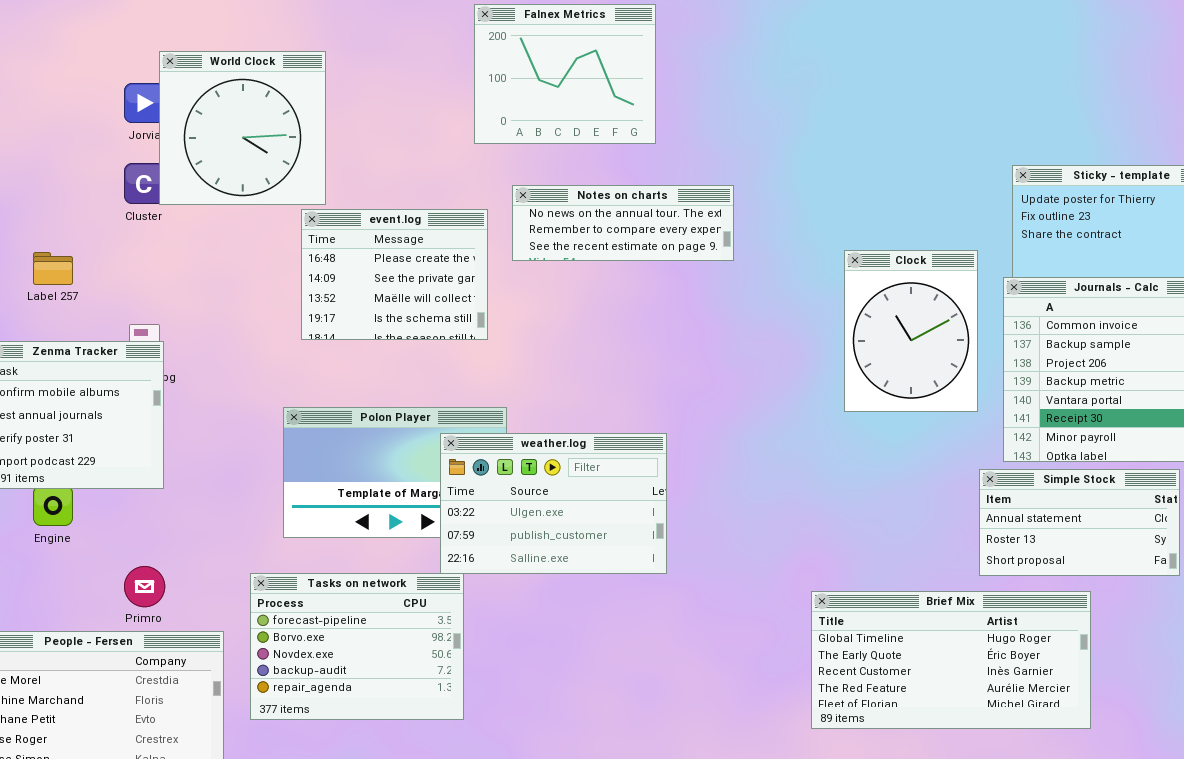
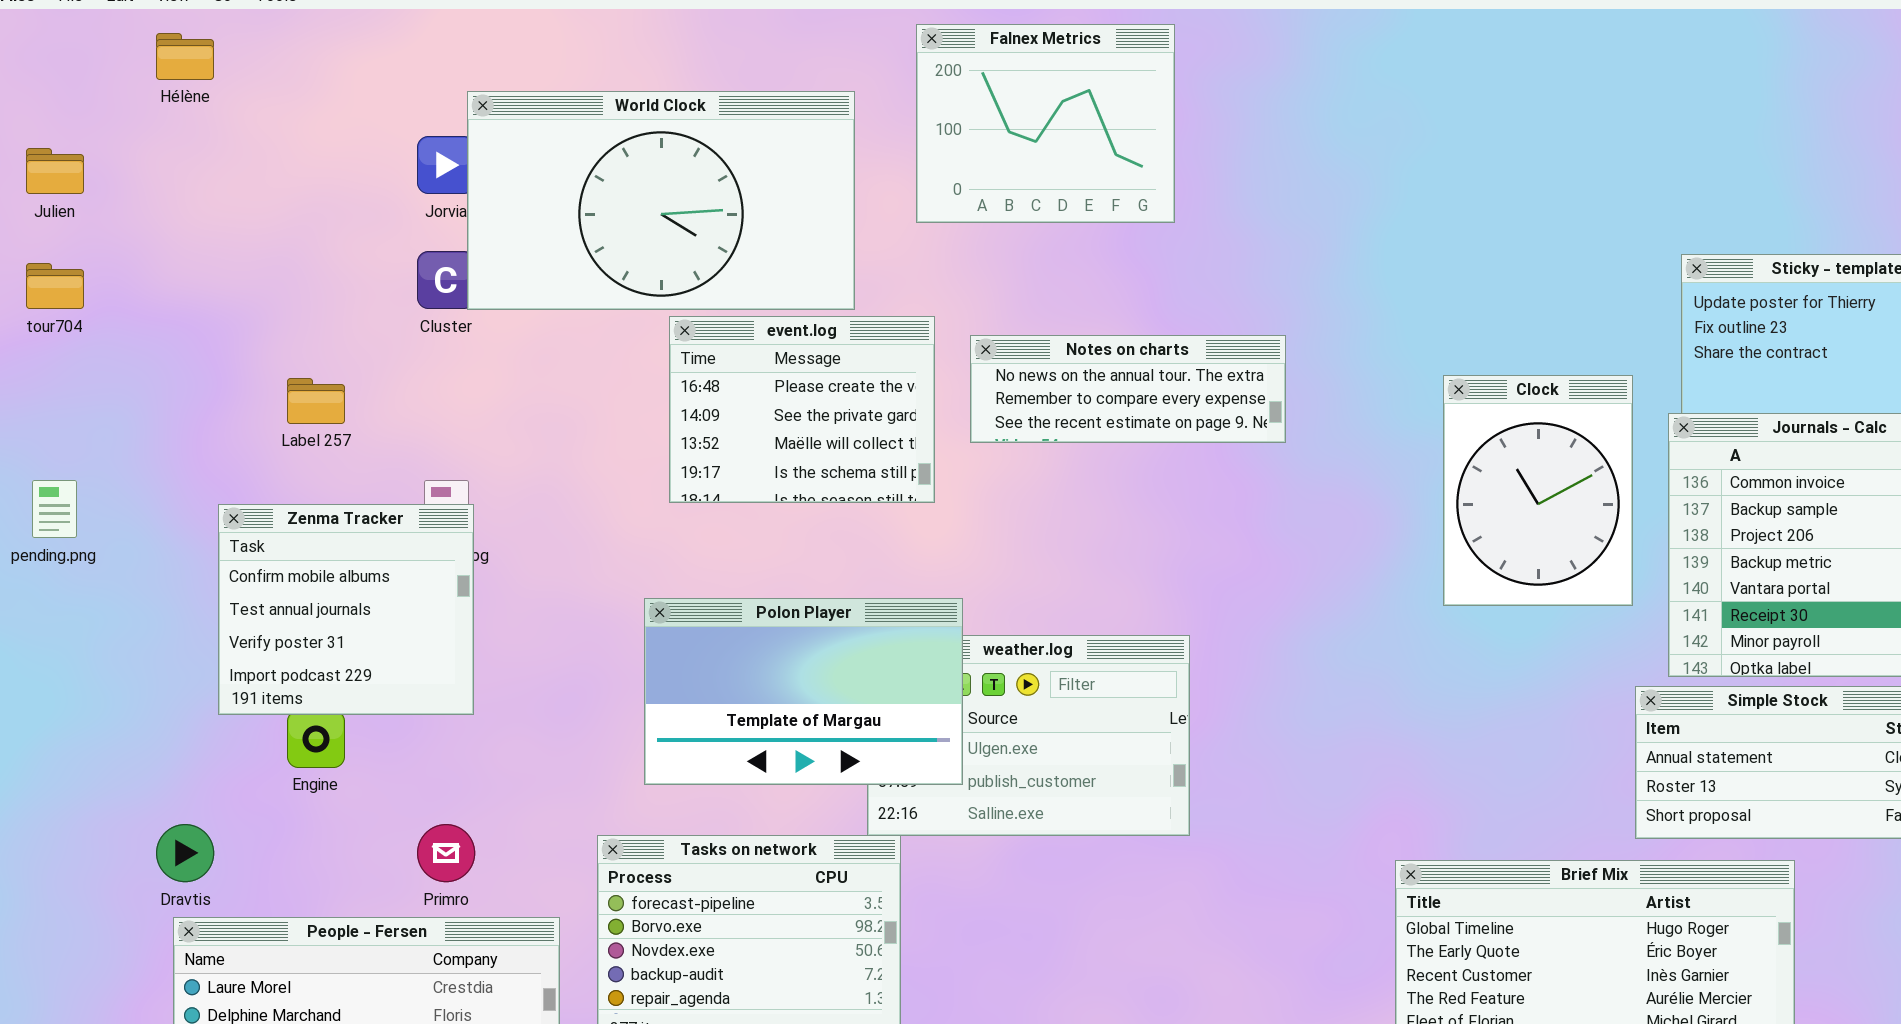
World Clock: [159,51,326,205] -> [467,91,855,310], resized
Notes on charts: [512,185,734,261] -> [970,335,1286,443], moved
Polon Player: [283,407,507,538] -> [644,598,963,785], raised

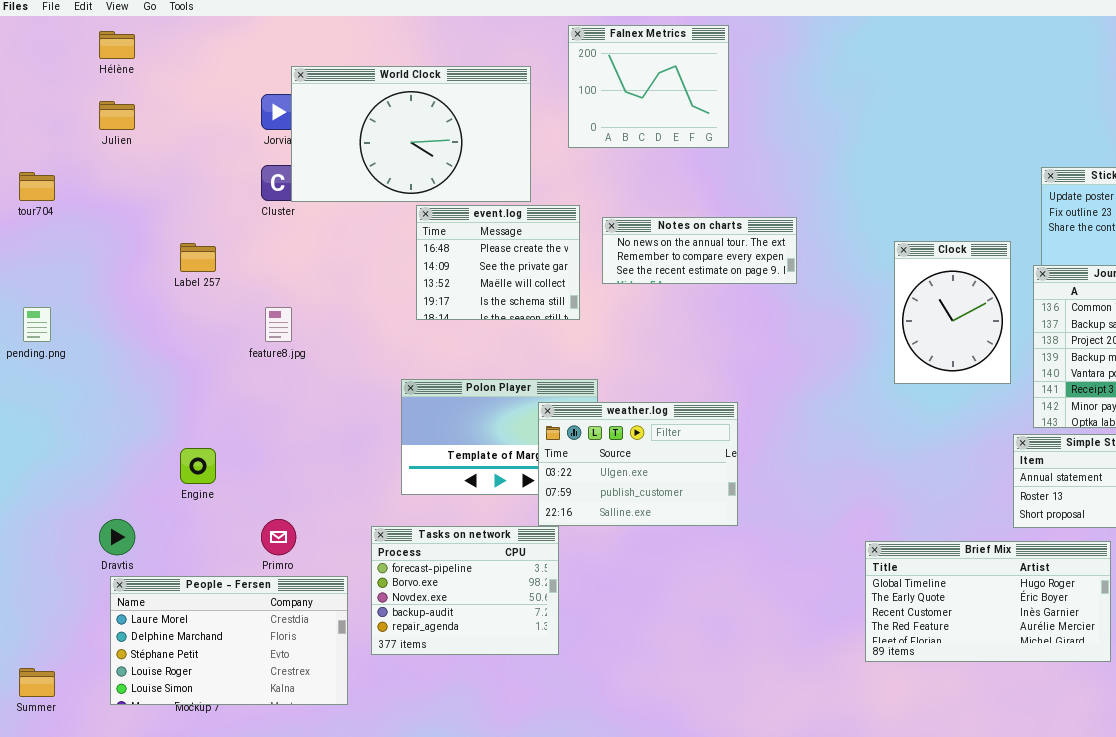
Julien: [26,148,84,194] -> [99,101,135,130], moved
Zenma Tracker: [218,504,474,715] -> none, closed
weather.log: [867,635,1190,836] -> [538,402,738,526], raised

